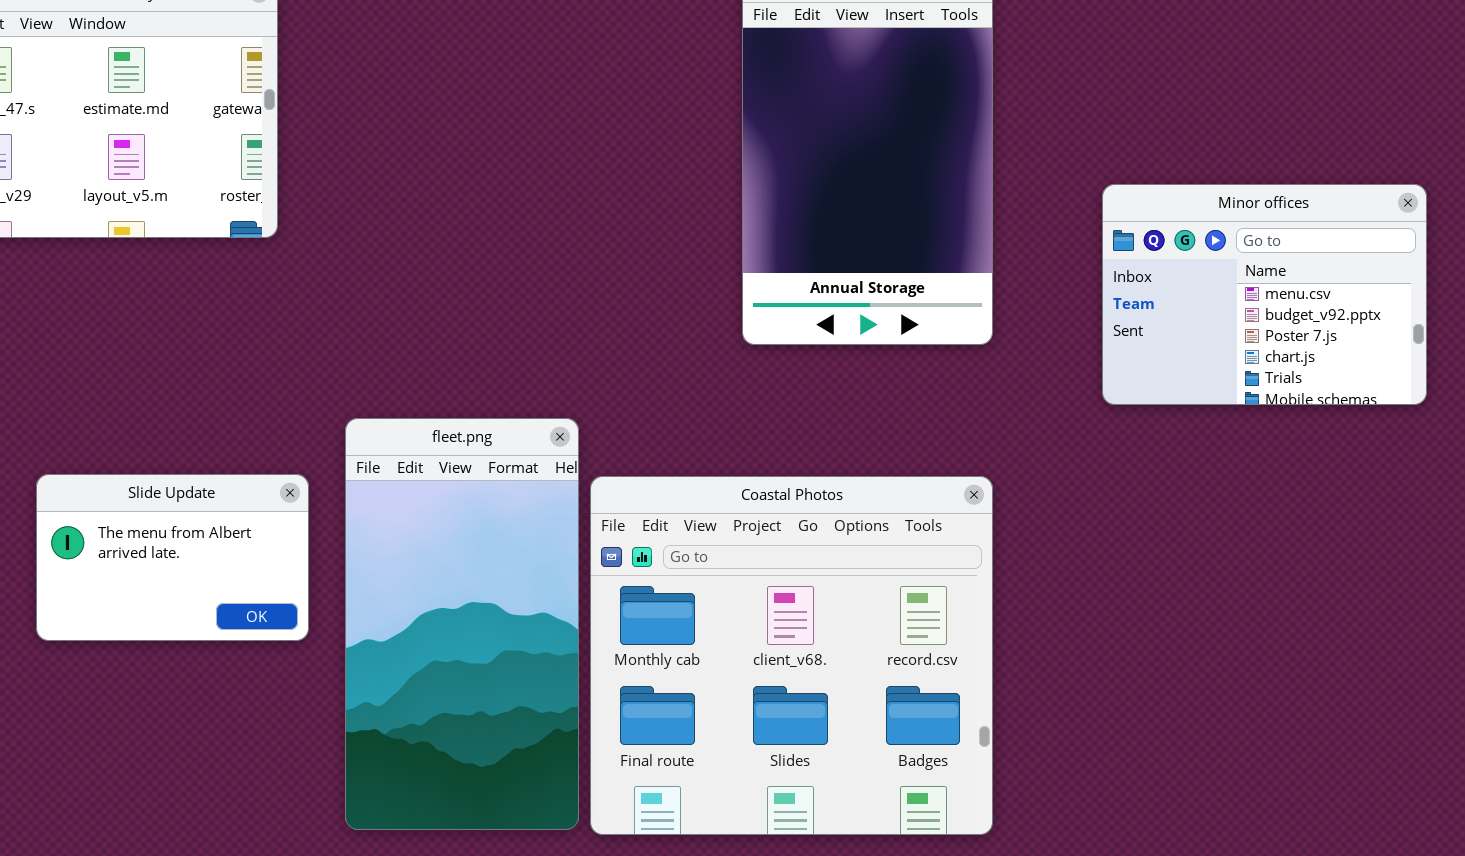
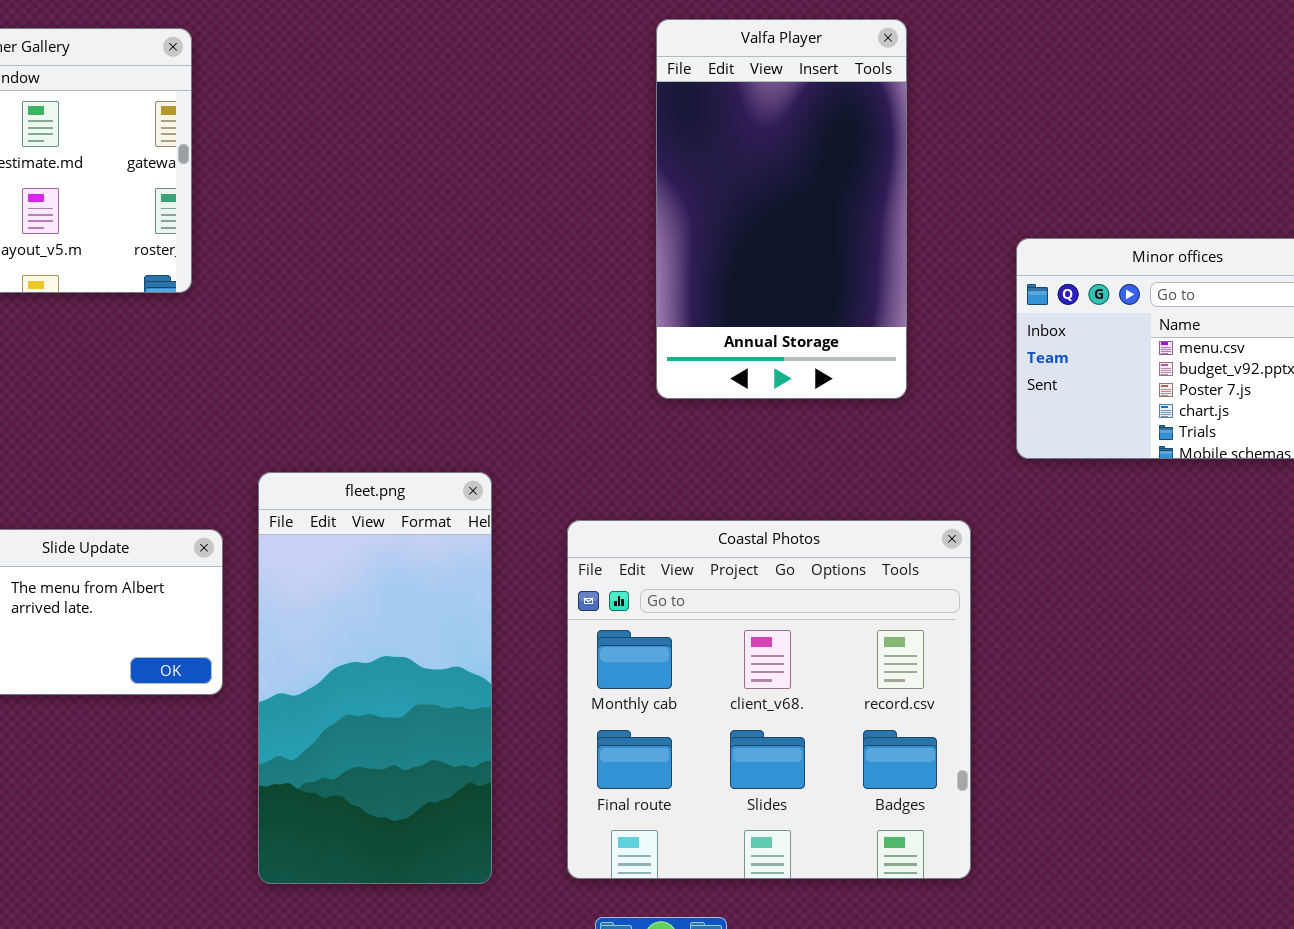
Coastal Photos: [590,476,993,835] -> [567,520,971,879], moved

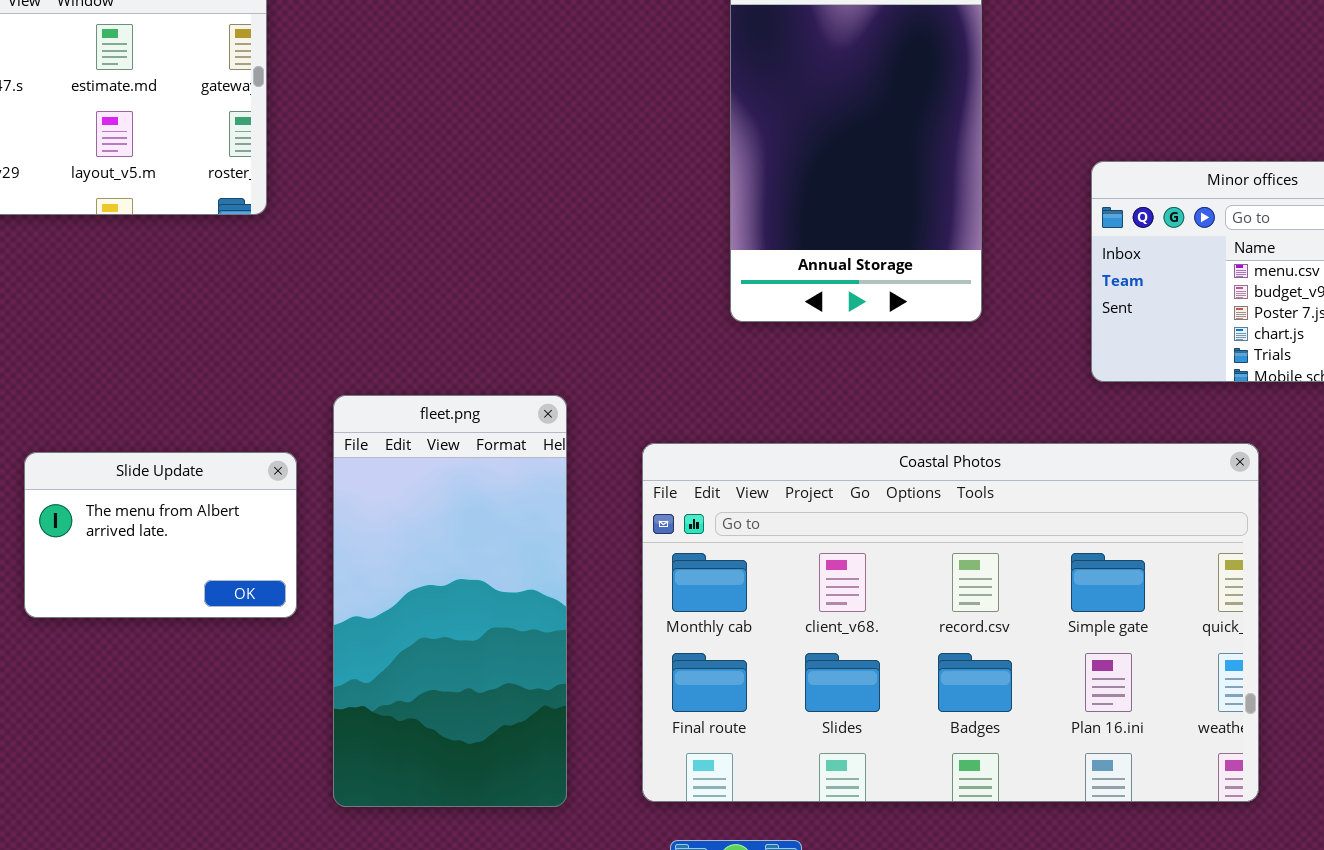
Coastal Photos: [567,520,971,879] -> [642,443,1259,802], resized

